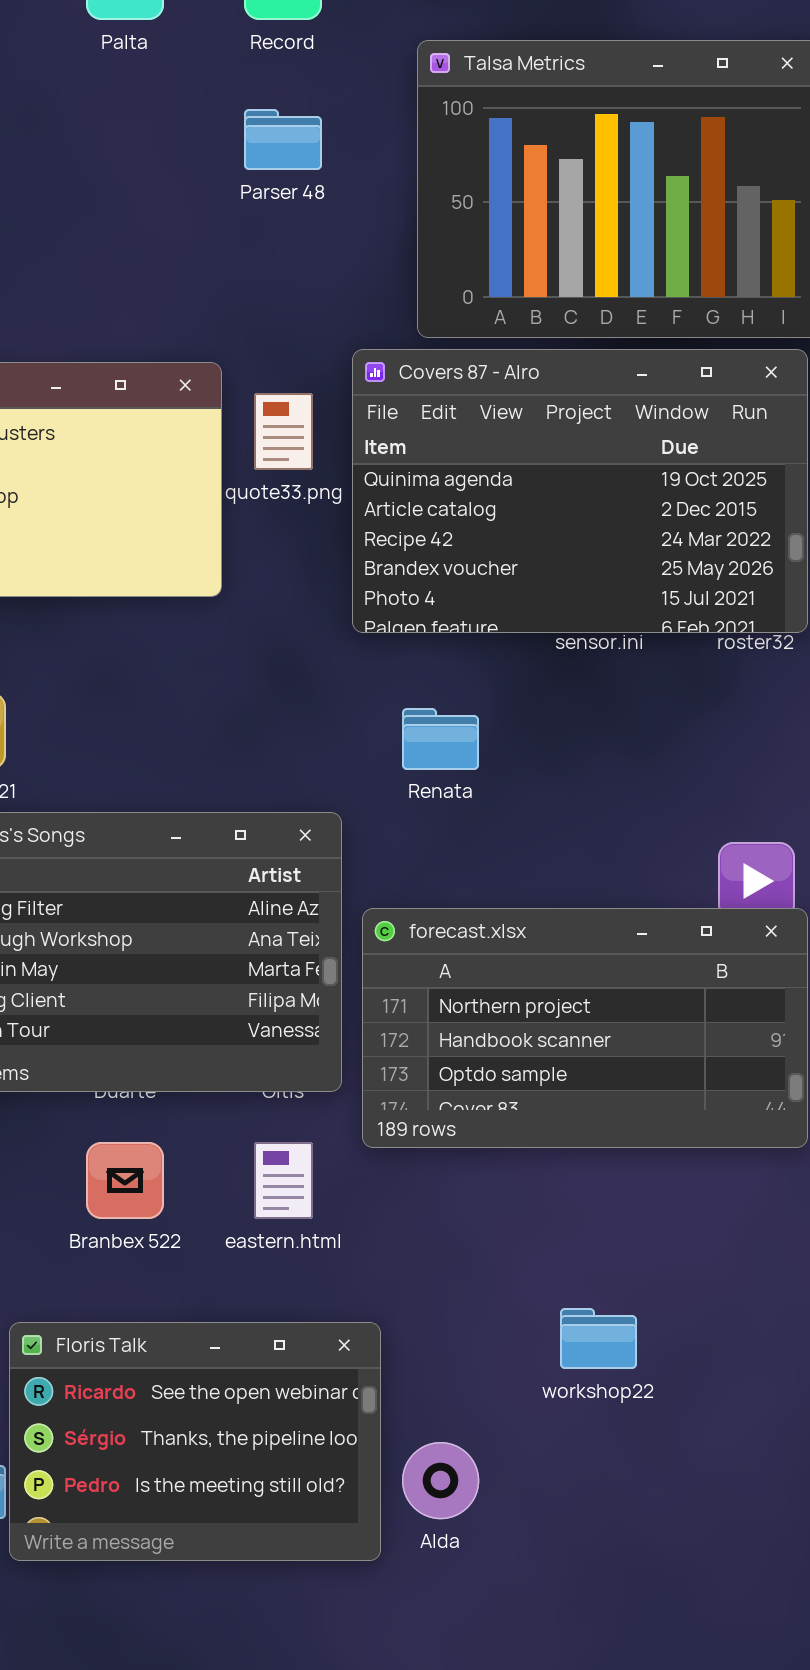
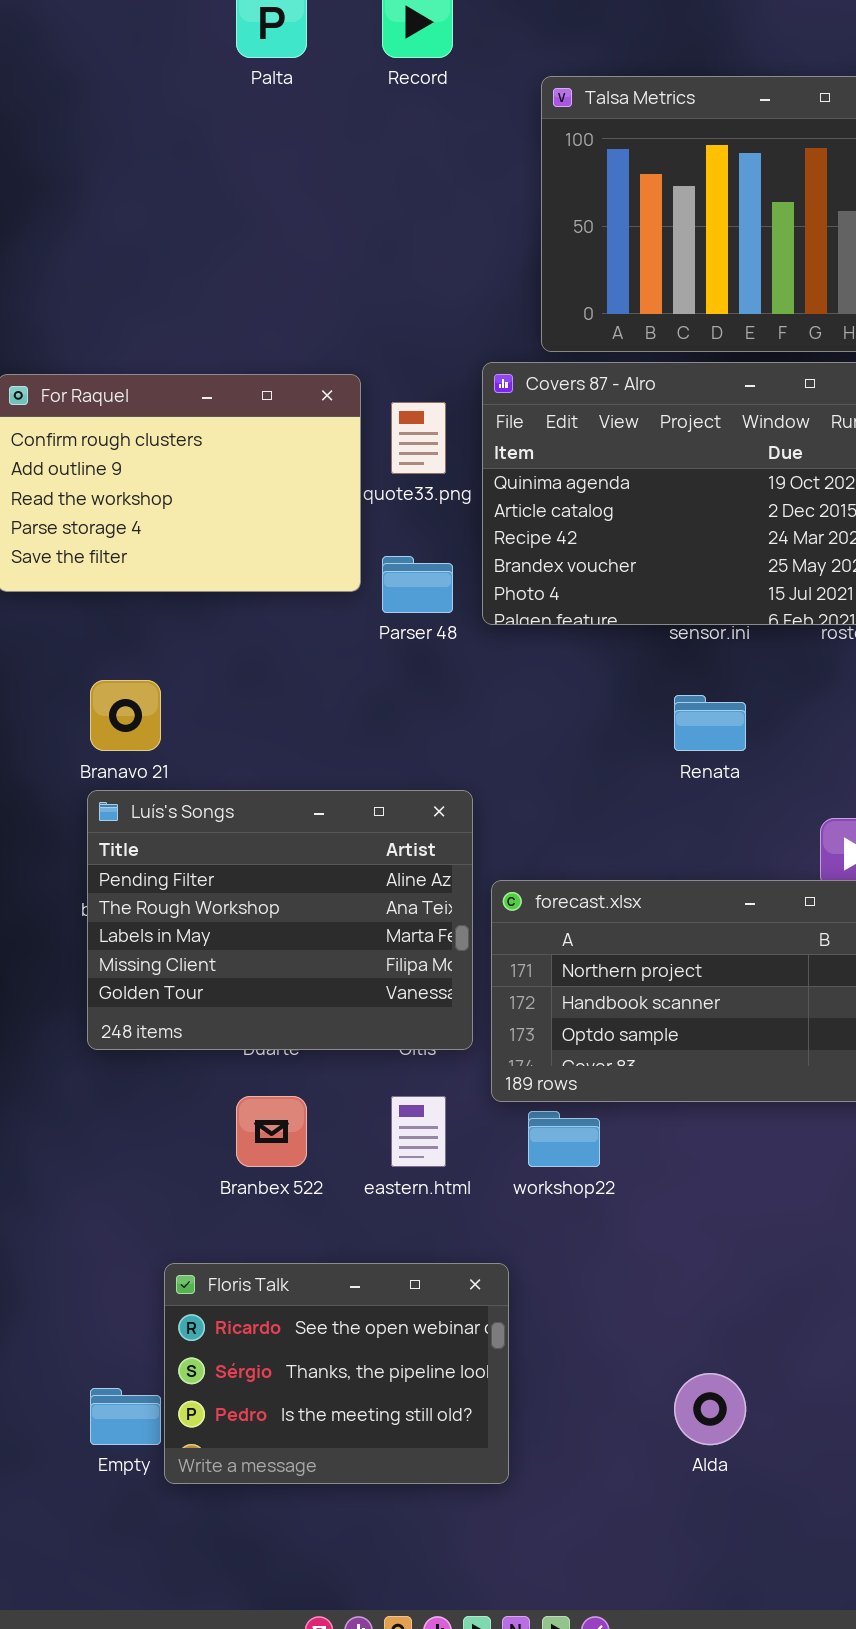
Parser 48: [244,109,322,170] -> [382,556,453,613], moved
Renata: [402,708,479,770] -> [674,695,746,751], moved
workshop22: [560,1308,637,1369] -> [528,1111,600,1167], moved
Alda: [402,1442,479,1519] -> [674,1373,746,1445], moved

